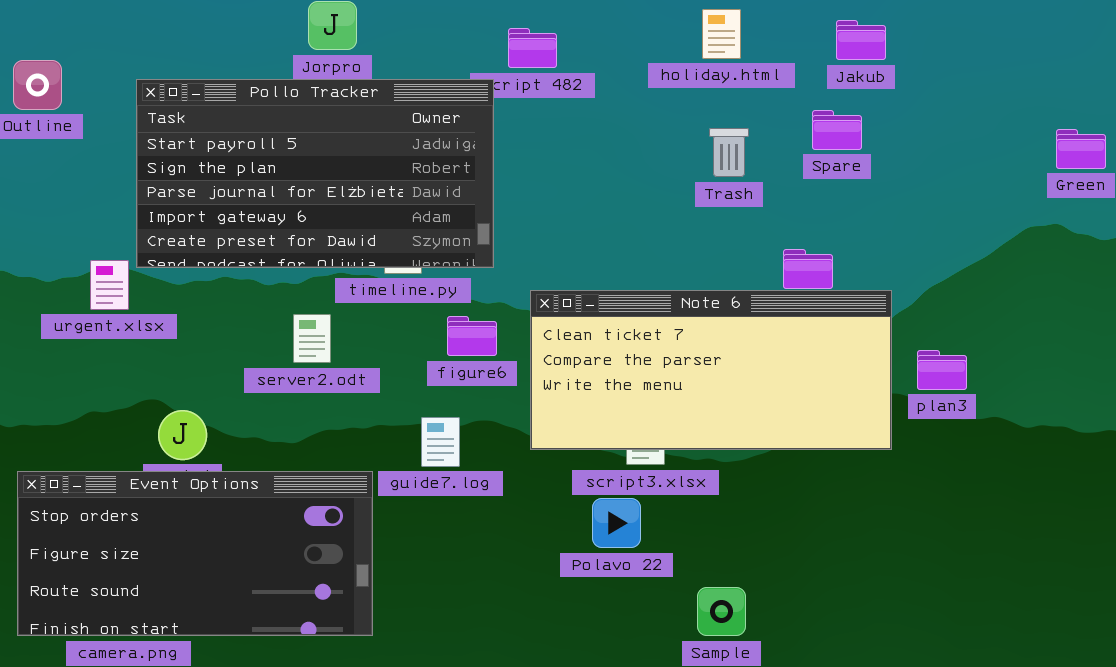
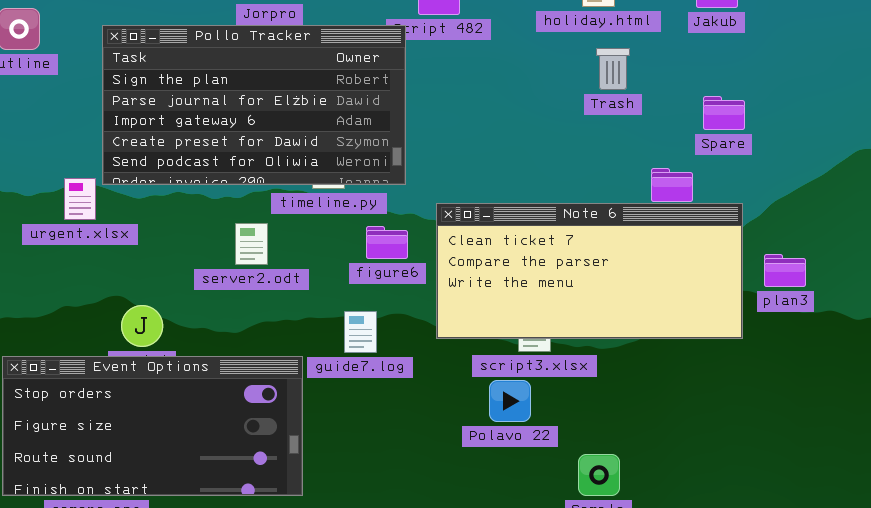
Pollo Tracker: [136,79,494,268] -> [102,25,406,185], scrolled down 1 row
Spare: [812,110,862,150] -> [703,96,745,130], moved
Trash: [709,128,749,177] -> [596,48,630,90], moved

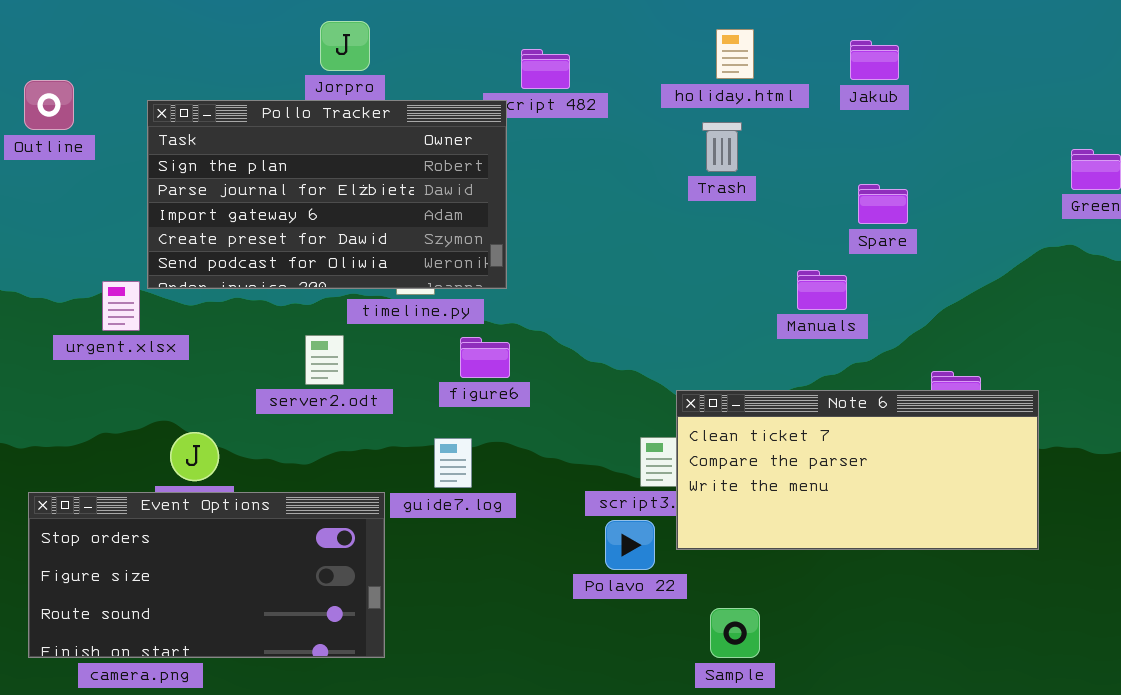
Trash: [596,48,630,90] -> [702,122,742,172], moved
Note 6: [436,203,743,339] -> [676,390,1039,550], moved

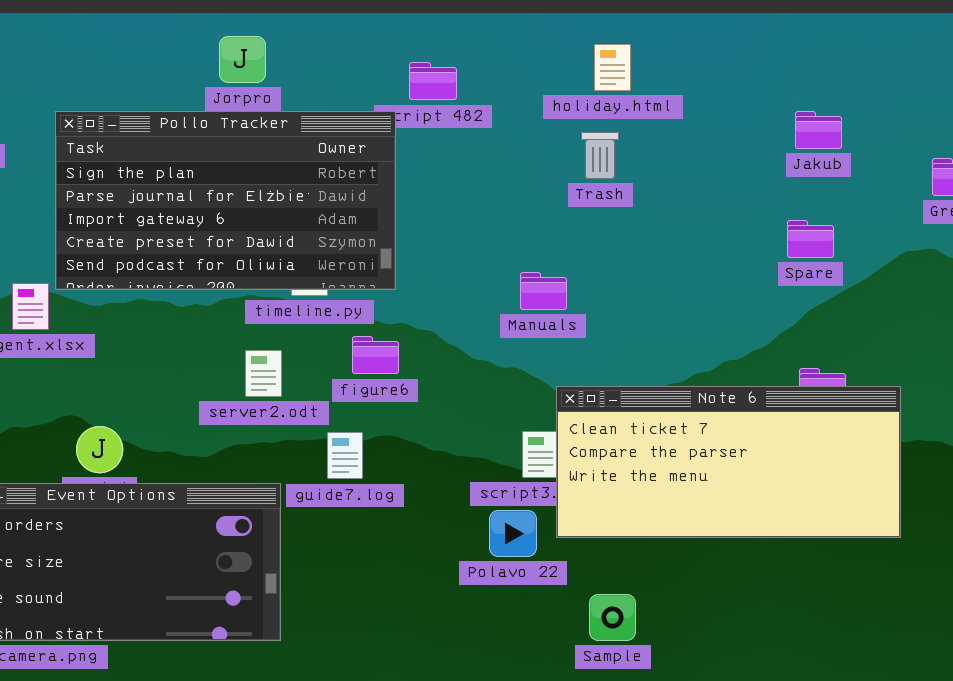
Jakub: [850,40,899,80] -> [795,111,842,149], moved
Spare: [858,184,908,224] -> [787,220,834,258], moved
Manuals: [797,270,847,310] -> [520,272,567,310], moved
server2.odt: [305,335,344,385] -> [245,350,282,397], moved

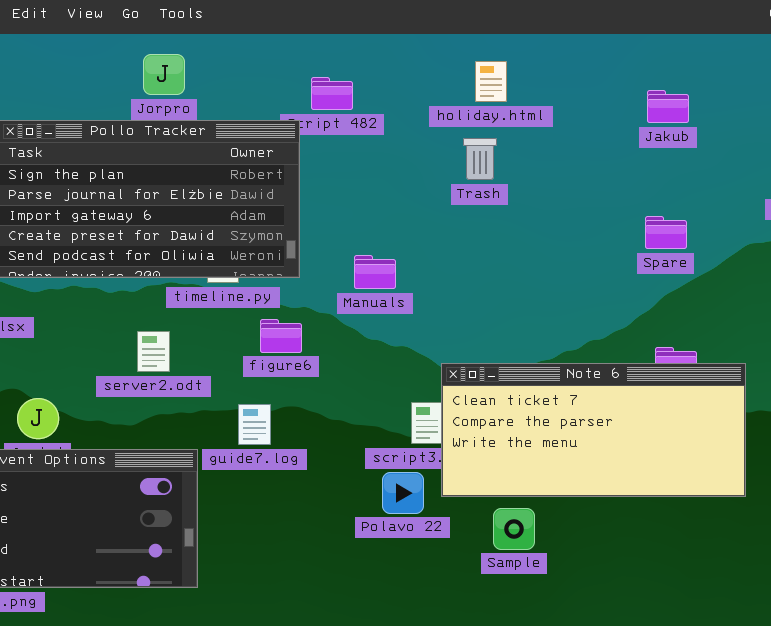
Jakub: [795,111,842,149] -> [647,90,689,123], moved
Manuals: [520,272,567,310] -> [354,255,396,289], moved
server2.odt: [245,350,282,397] -> [137,331,170,372], moved
Sample: [589,594,636,641] -> [493,508,535,550], moved

